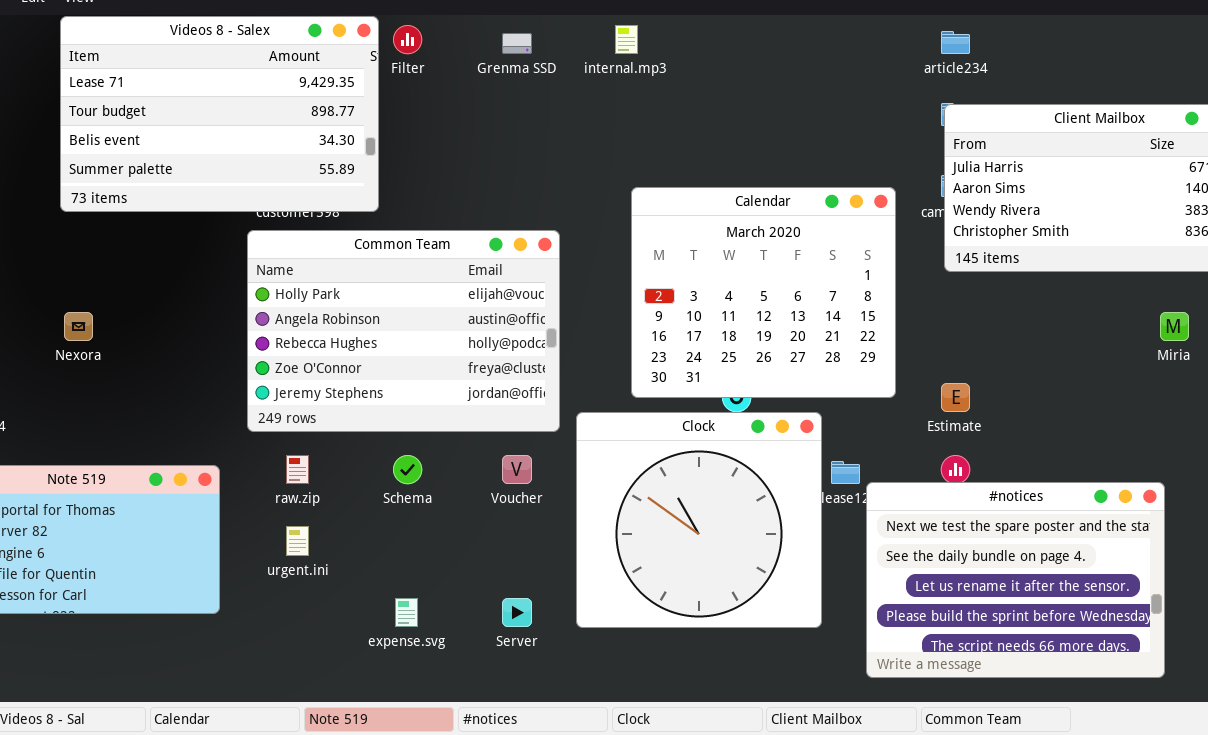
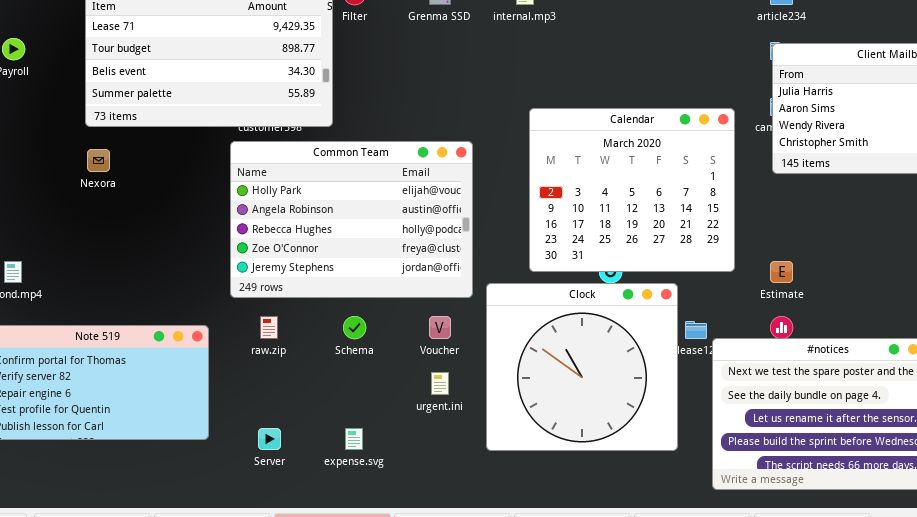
Nexora: [64,312,93,341] -> [87,149,110,172], moved
urgent.ini: [286,526,309,556] -> [431,372,449,395], moved
Server: [502,598,532,627] -> [258,428,281,450], moved

